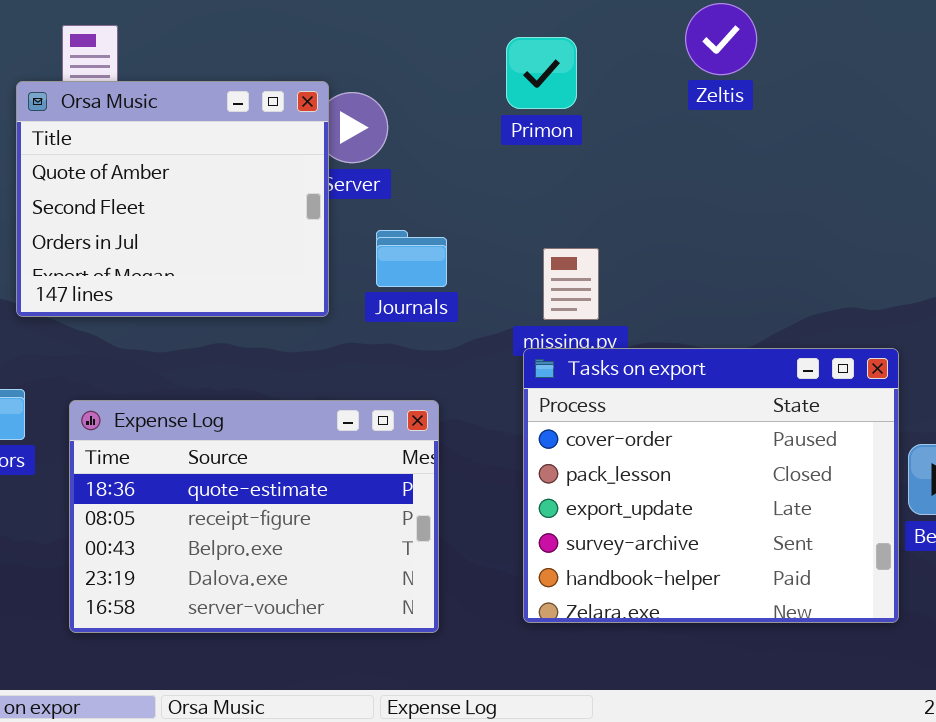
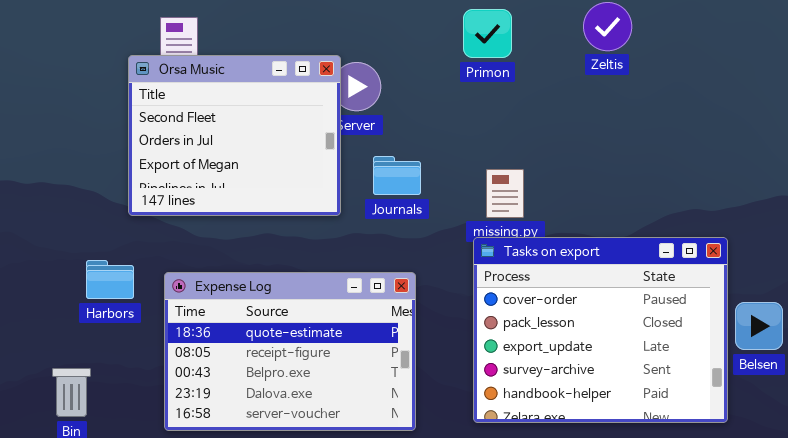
Primon: [506,37,577,109] -> [463,9,512,58], moved
Orsa Music: [16,81,329,317] -> [128,55,341,216], scrolled down 1 row

